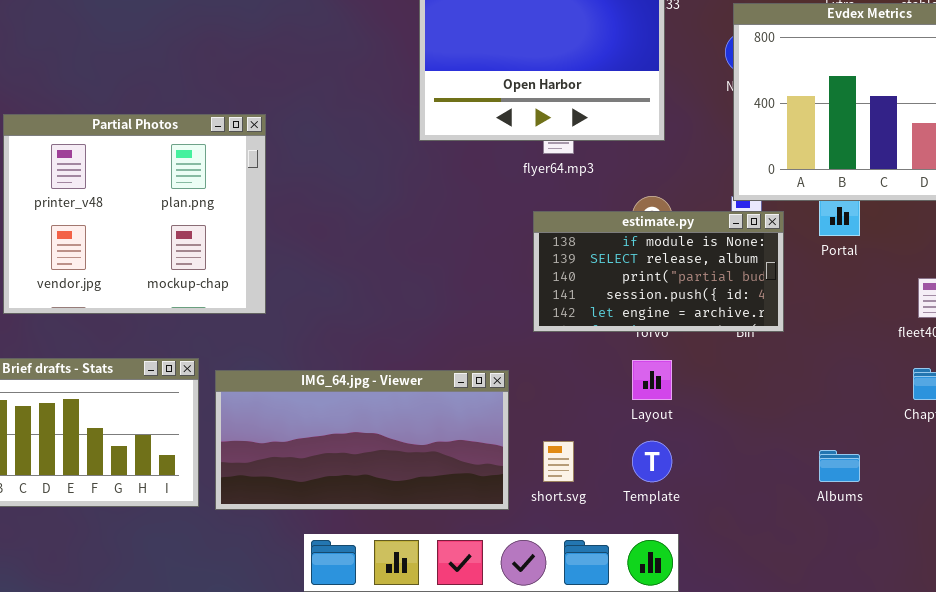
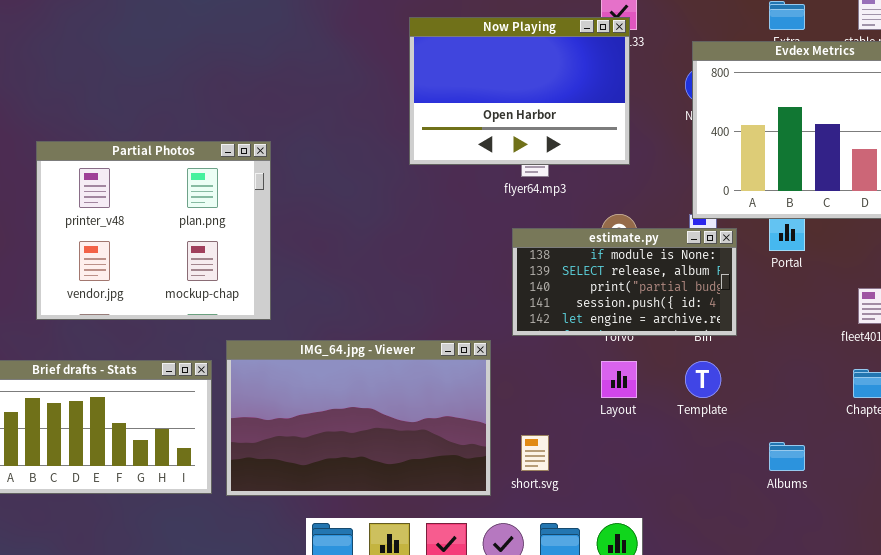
IMG_64.jpg - Viewer: [215,370,509,510] -> [226,340,491,496], resized
Template: [632,441,672,482] -> [685,361,721,398], moved

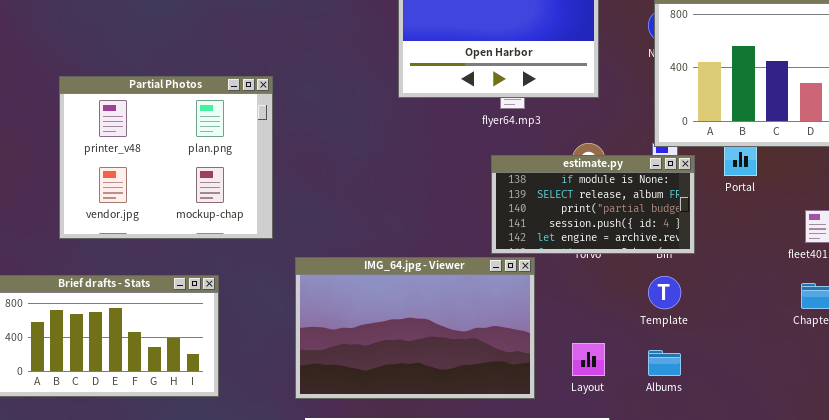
IMG_64.jpg - Viewer: [226,340,491,496] -> [295,257,535,399], moved
Layout: [601,361,637,398] -> [572,343,605,376], moved
Albums: [769,442,805,471] -> [648,350,681,376], moved

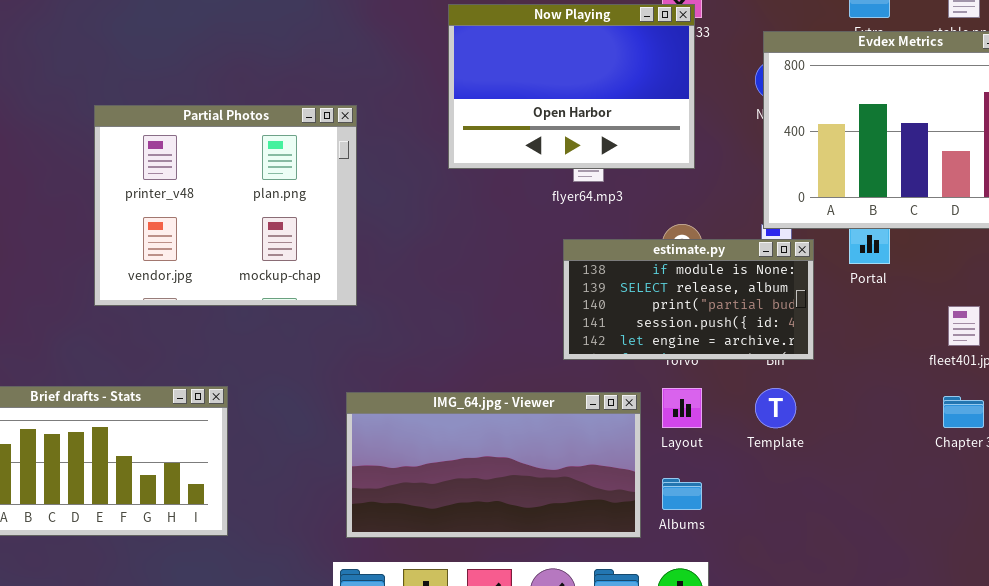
Partial Photos: [59,76,273,239] -> [94,105,357,306], moved
IMG_64.jpg - Viewer: [295,257,535,399] -> [346,392,641,538], moved, resized
Layout: [572,343,605,376] -> [662,388,702,428], moved
Albums: [648,350,681,376] -> [662,478,702,510], moved

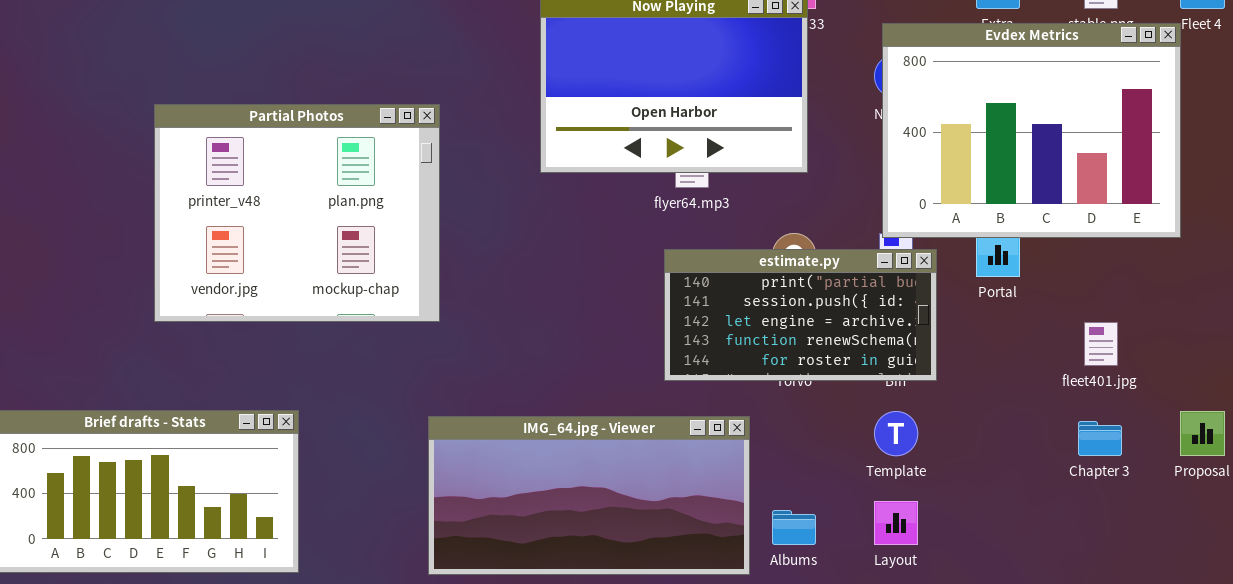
estimate.py: [563,239,814,360] -> [664,249,937,381], scrolled down 2 rows
Layout: [662,388,702,428] -> [874,501,918,545], moved

